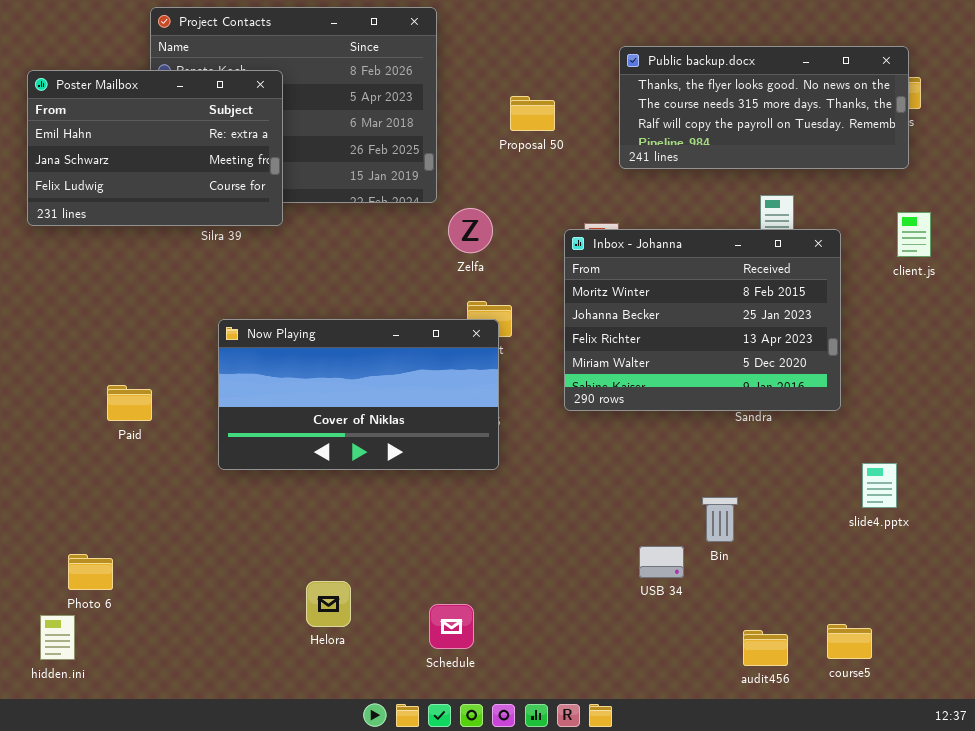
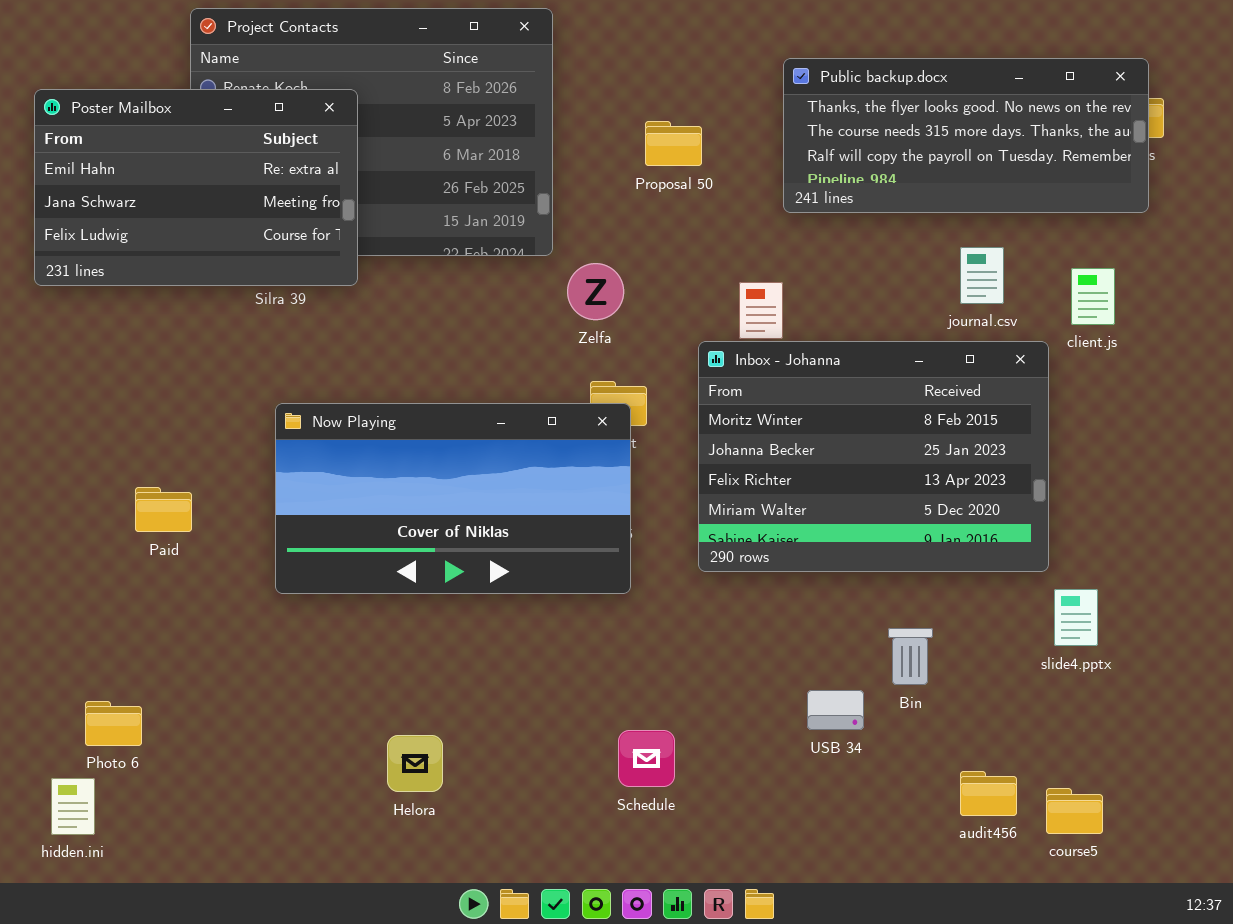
client.js: [897,212,931,257] -> [1071,268,1115,325], moved
Inbox - Johanna: [564,229,841,411] -> [698,341,1049,572], moved
slide4.pptx: [862,463,897,508] -> [1054,589,1098,646], moved
Schedule: [429,604,474,649] -> [618,730,675,787], moved
audit456: [743,630,788,666] -> [960,771,1017,816], moved

